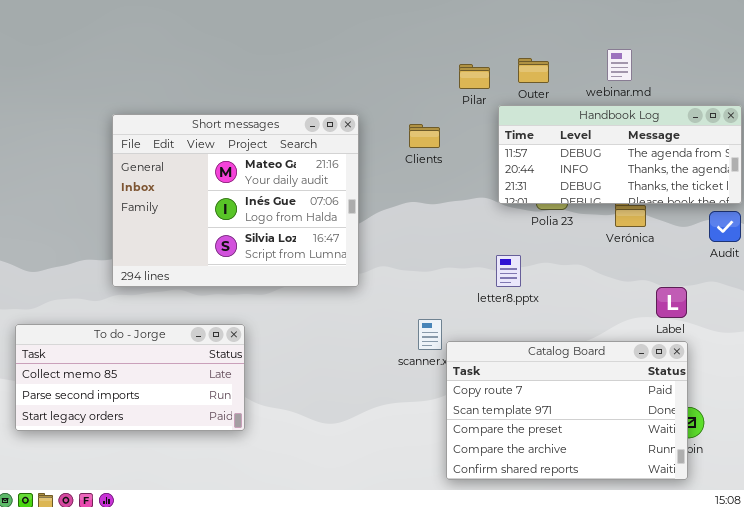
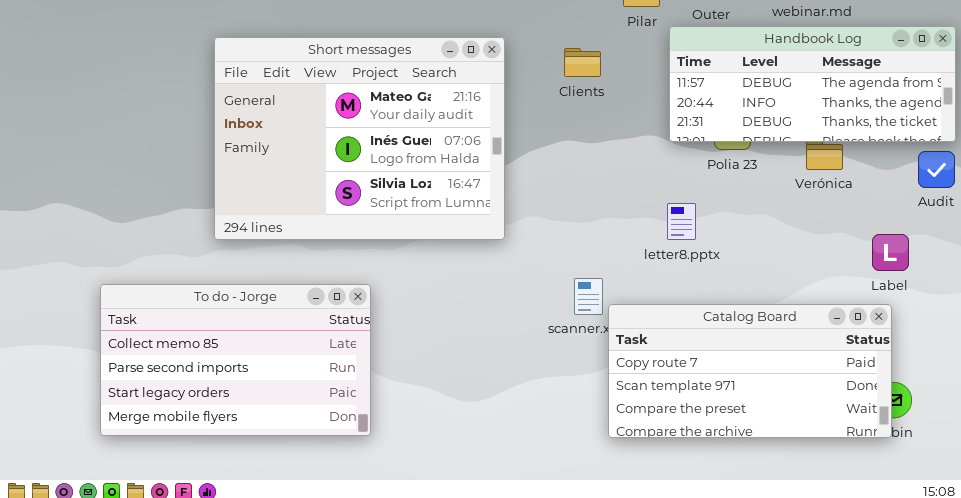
Label: [656,287,687,318] -> [872,234,909,271], moved
To do - Jorge: [15,324,245,431] -> [100,284,371,436], resized
Catalog Board: [446,341,688,480] -> [608,304,892,438], resized

